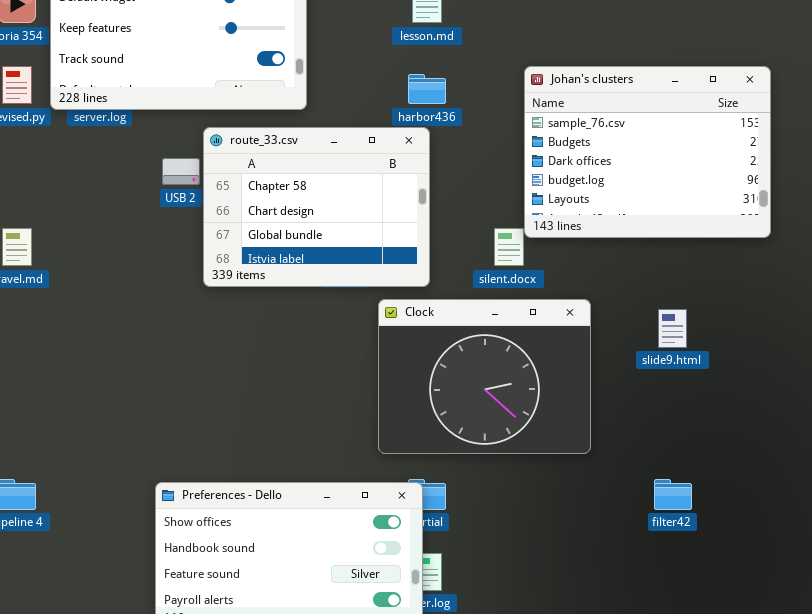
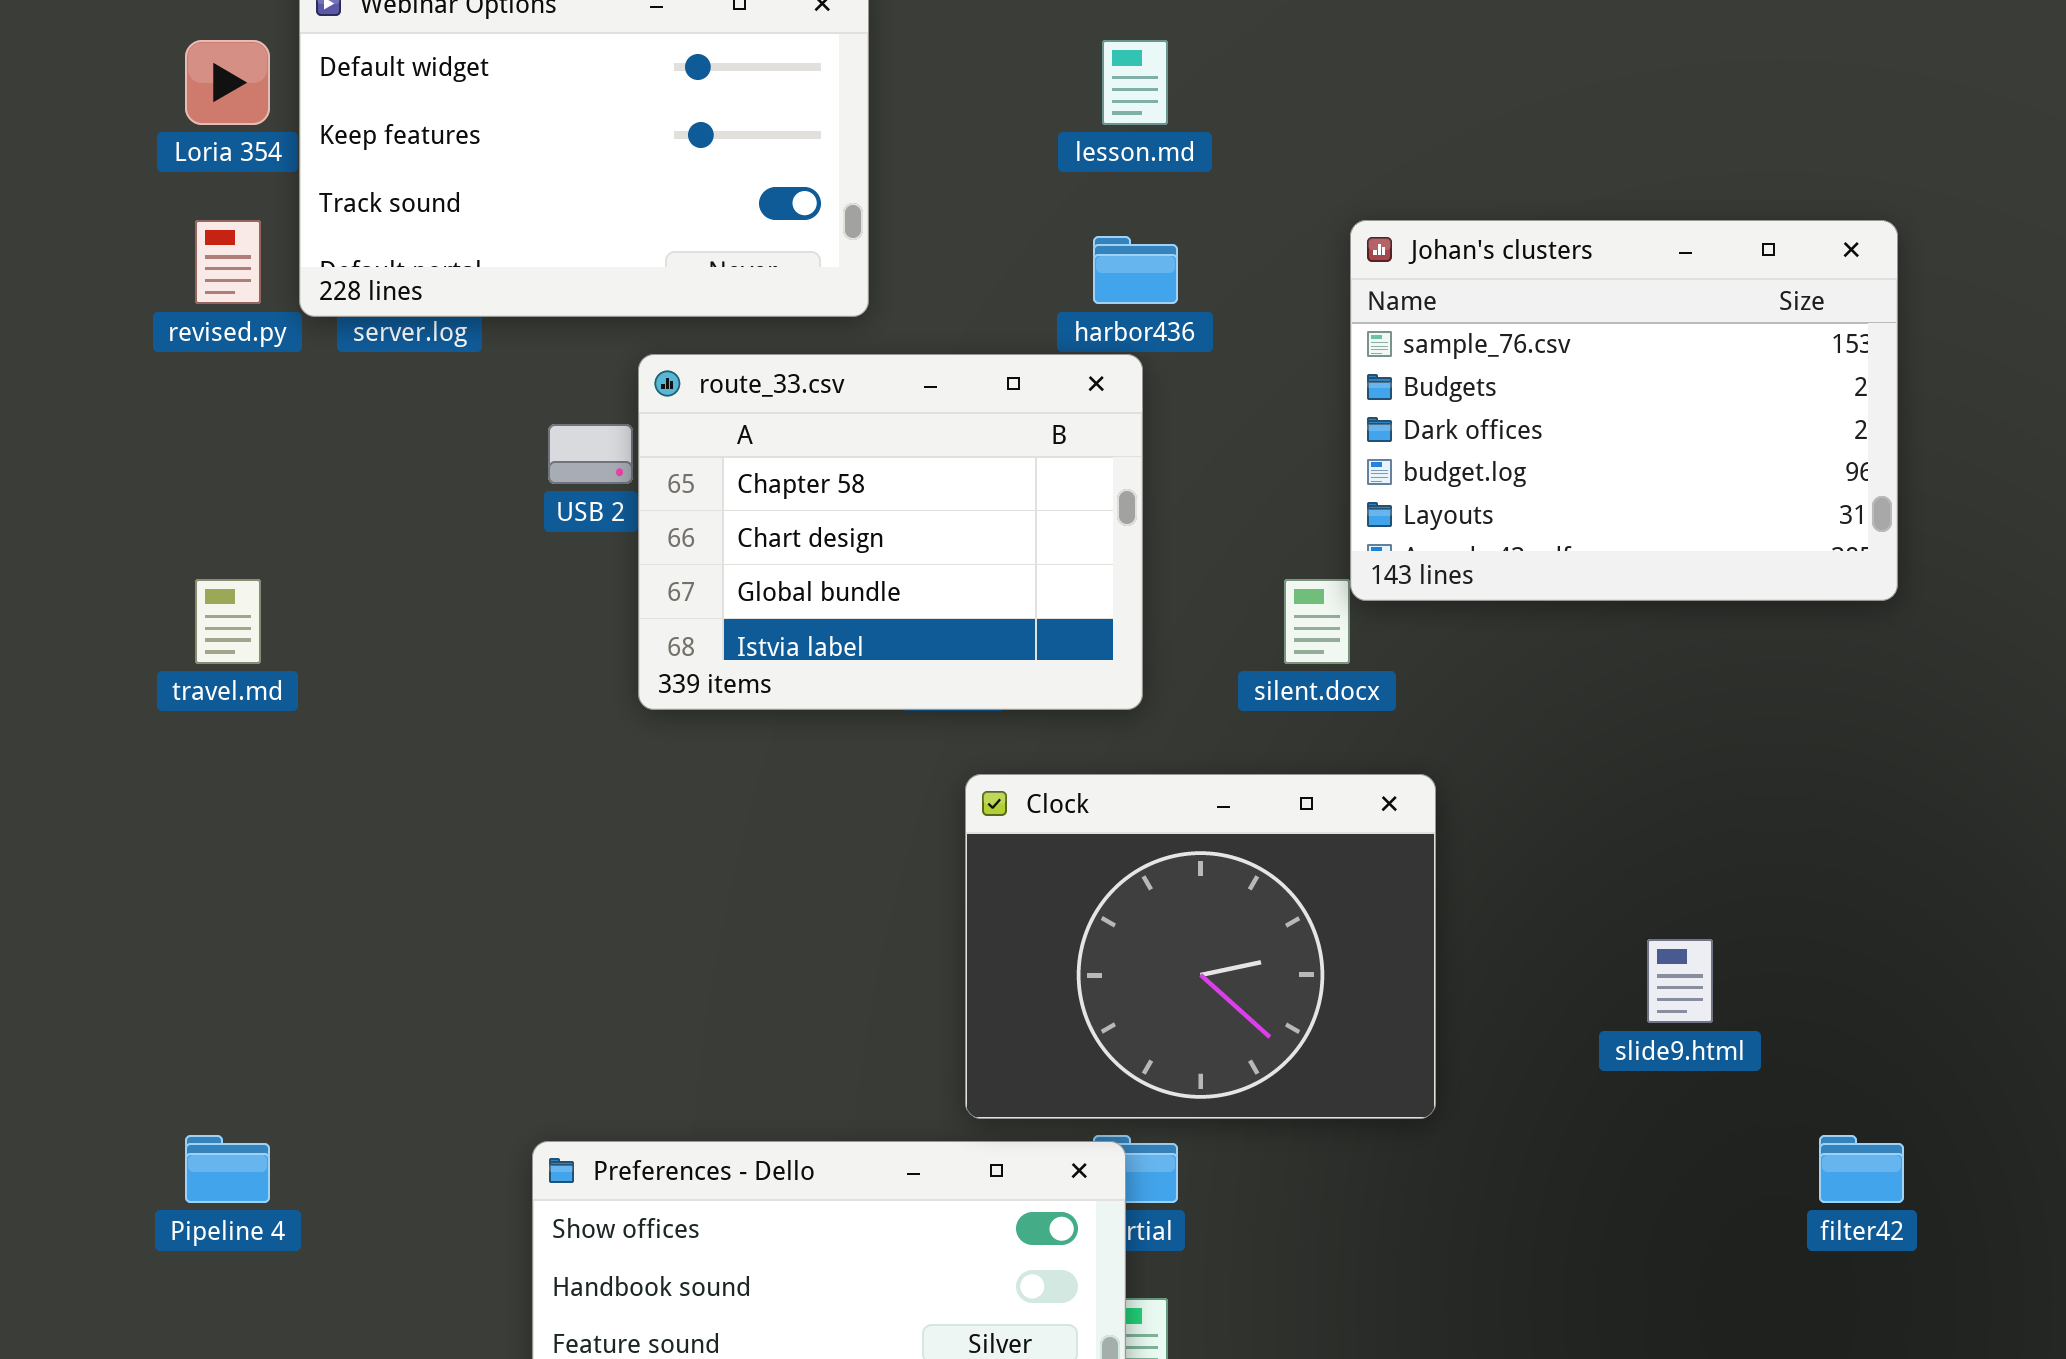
Clock: [378,299,591,454] -> [965,774,1436,1119], moved
slide9.html: [658,309,687,348] -> [1647,939,1713,1023], moved
filter42: [654,479,692,510] -> [1819,1135,1904,1203], moved

